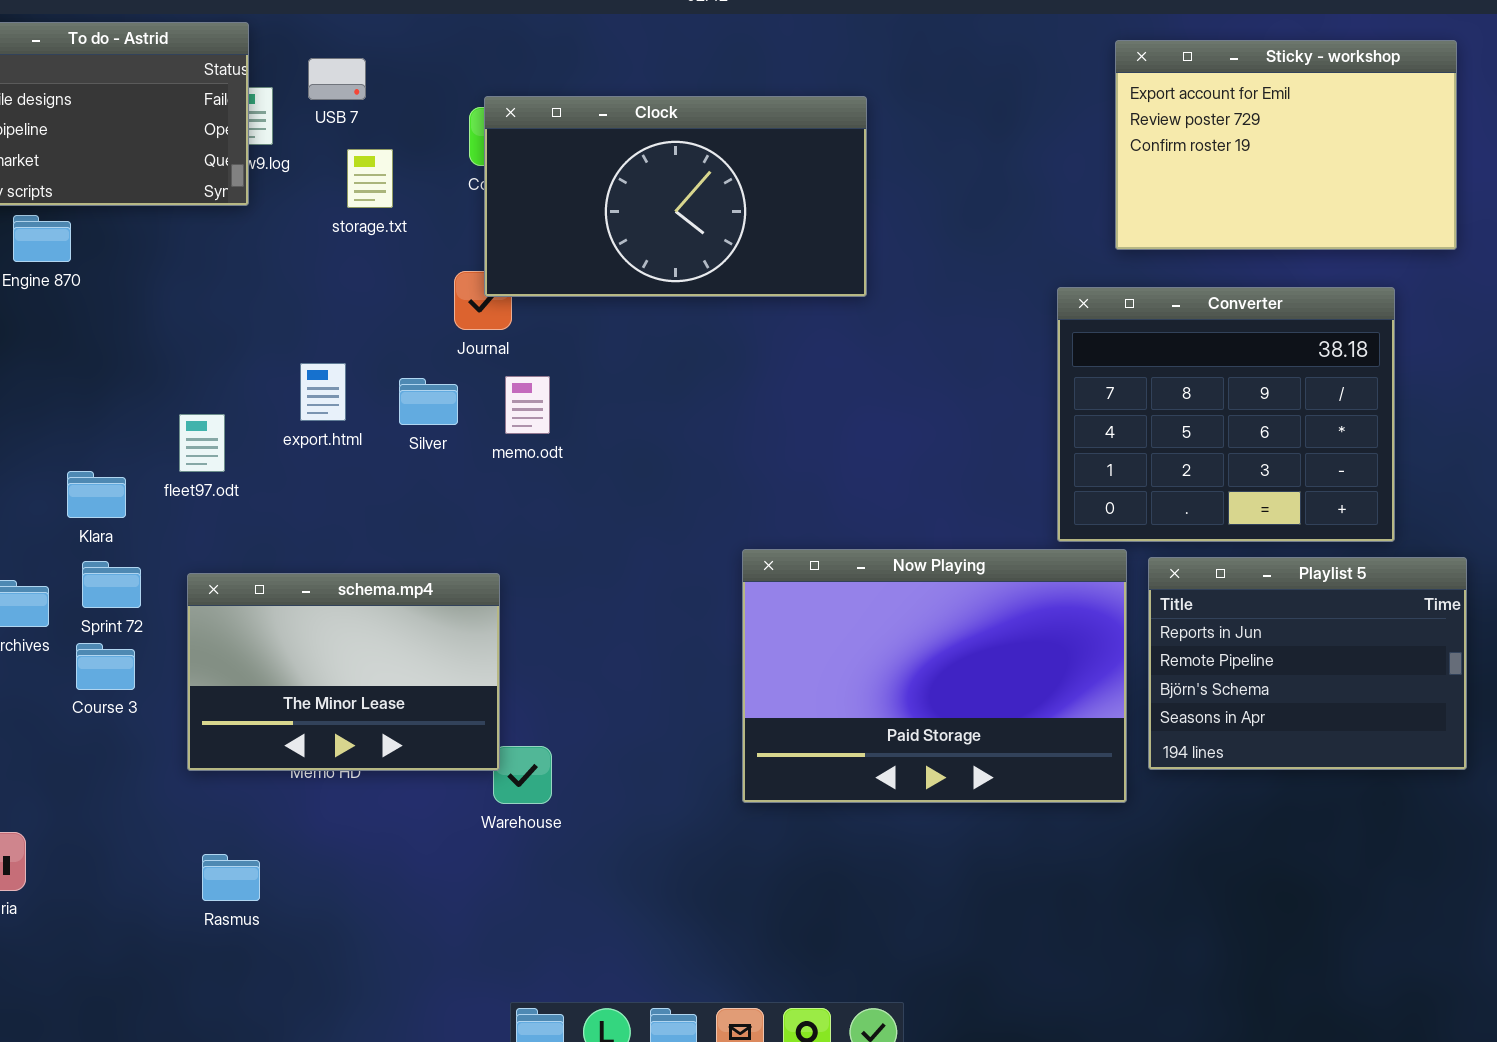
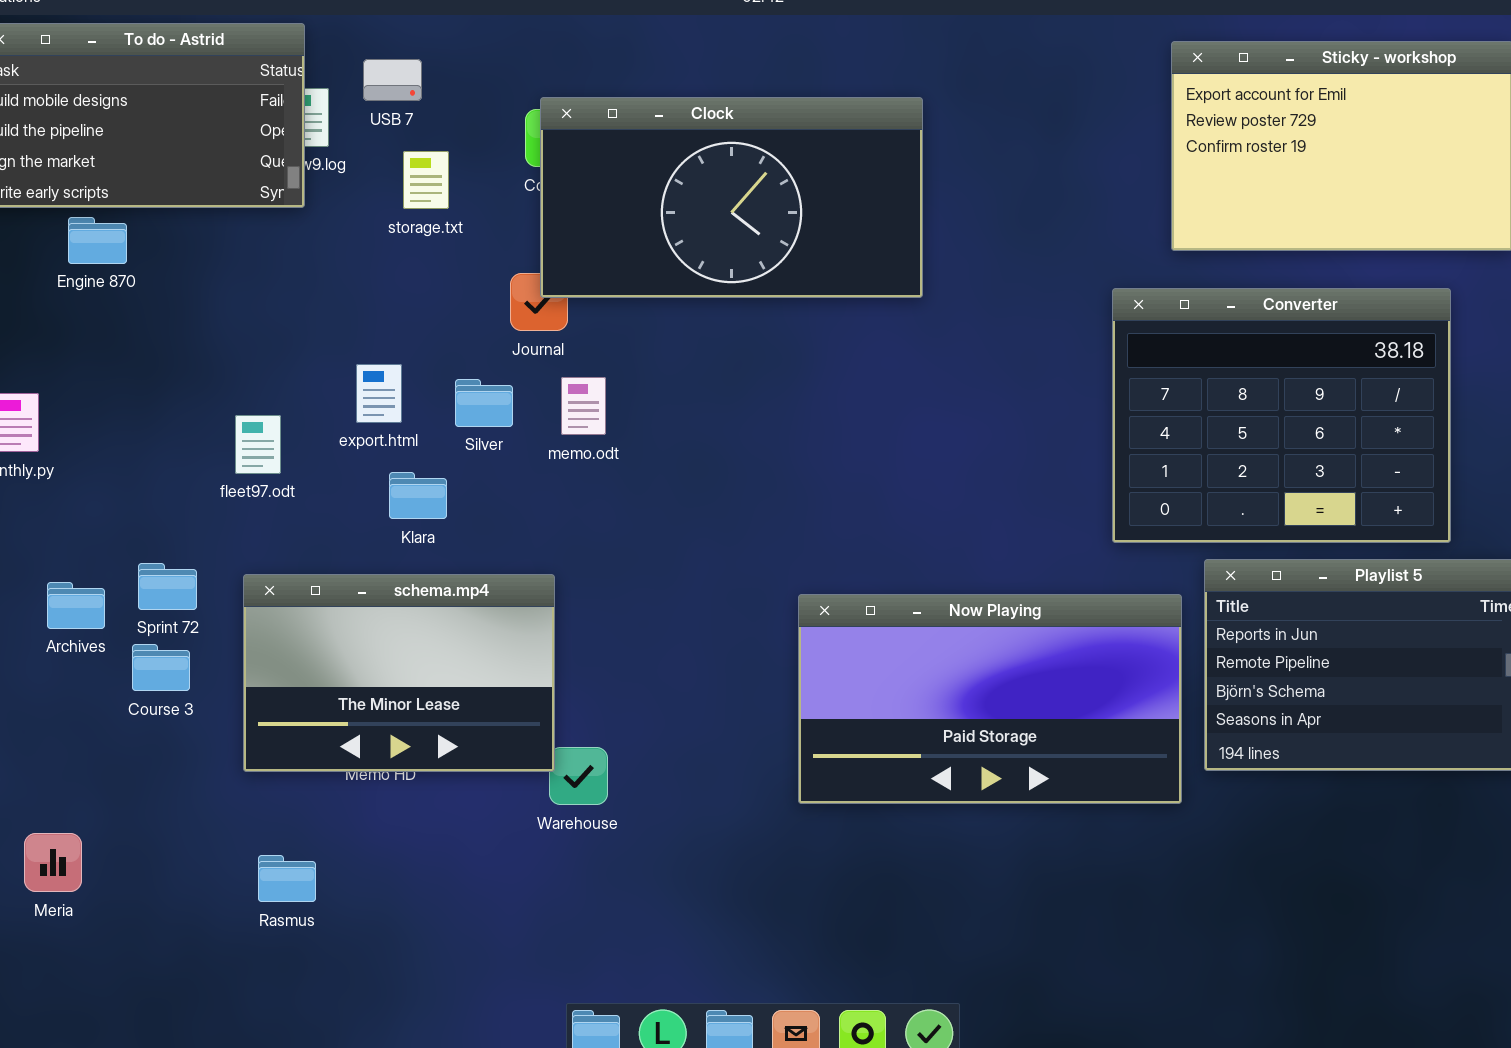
Klara: [67,471,126,518] -> [389,472,447,519], moved
Now Playing: [742,549,1127,803] -> [798,594,1182,804], resized

